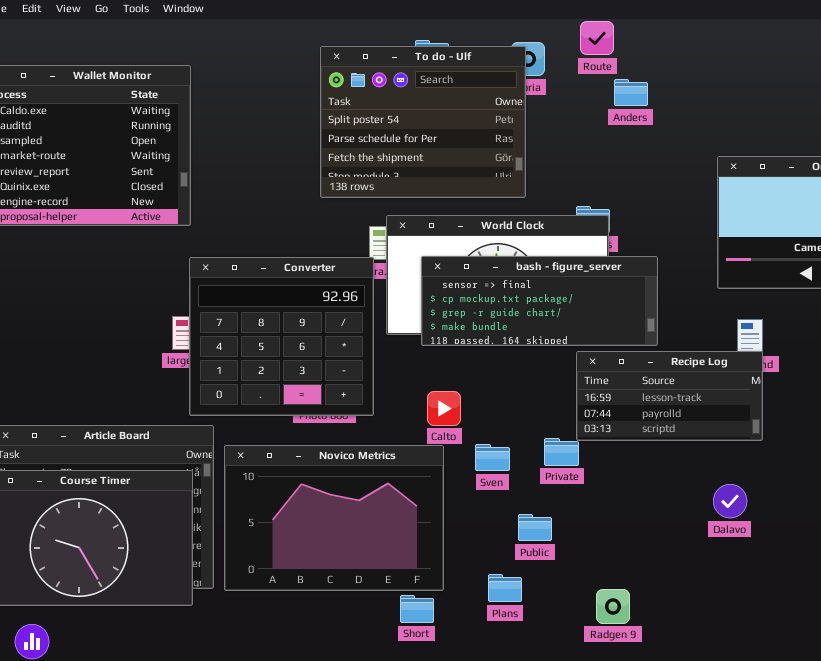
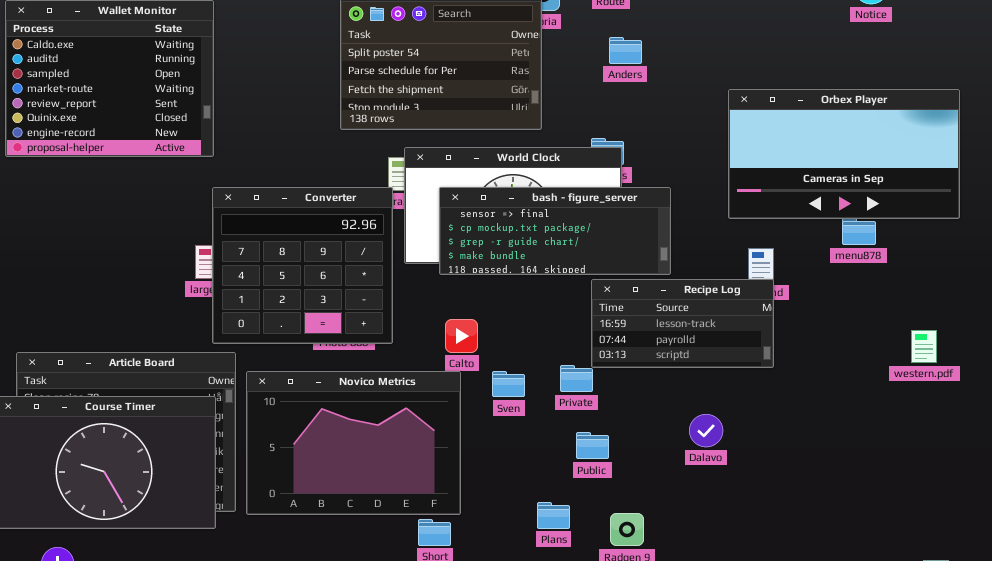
Anders: [614,79,648,106] -> [609,37,642,64], moved
Dalavo: [713,484,747,518] -> [689,414,723,447], moved
Public: [518,514,552,541] -> [576,432,609,459], moved
Plans: [488,574,522,602] -> [537,502,570,529], moved

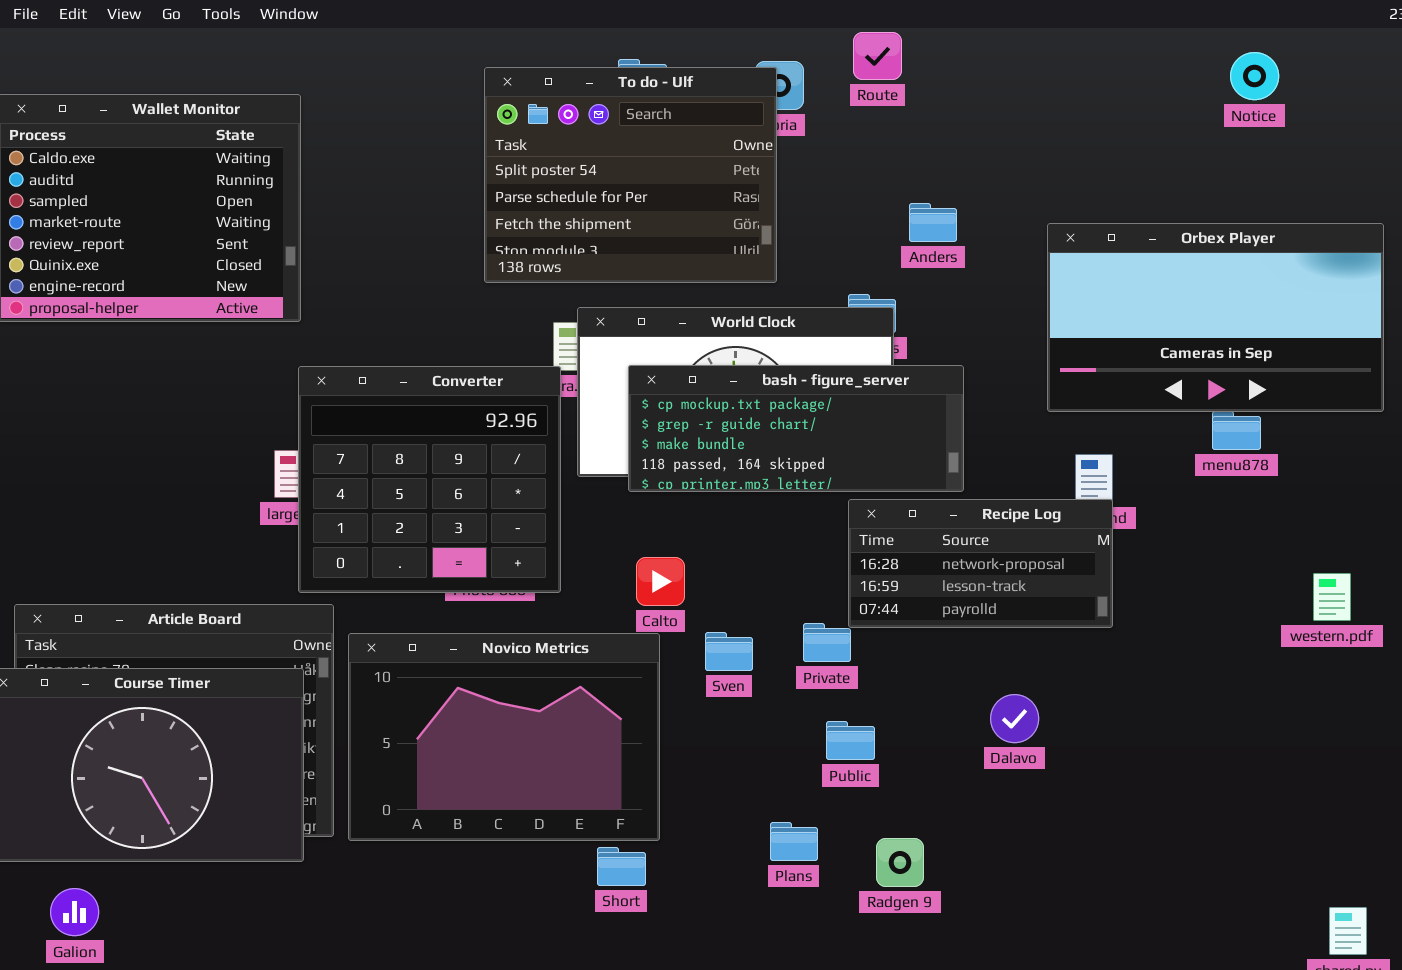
Anders: [609,37,642,64] -> [909,203,957,242], moved
bash - figure_server: [439,187,671,275] -> [628,365,964,492], scrolled down 1 row
Recipe Log: [591,279,774,368] -> [848,499,1113,628], scrolled up 1 row

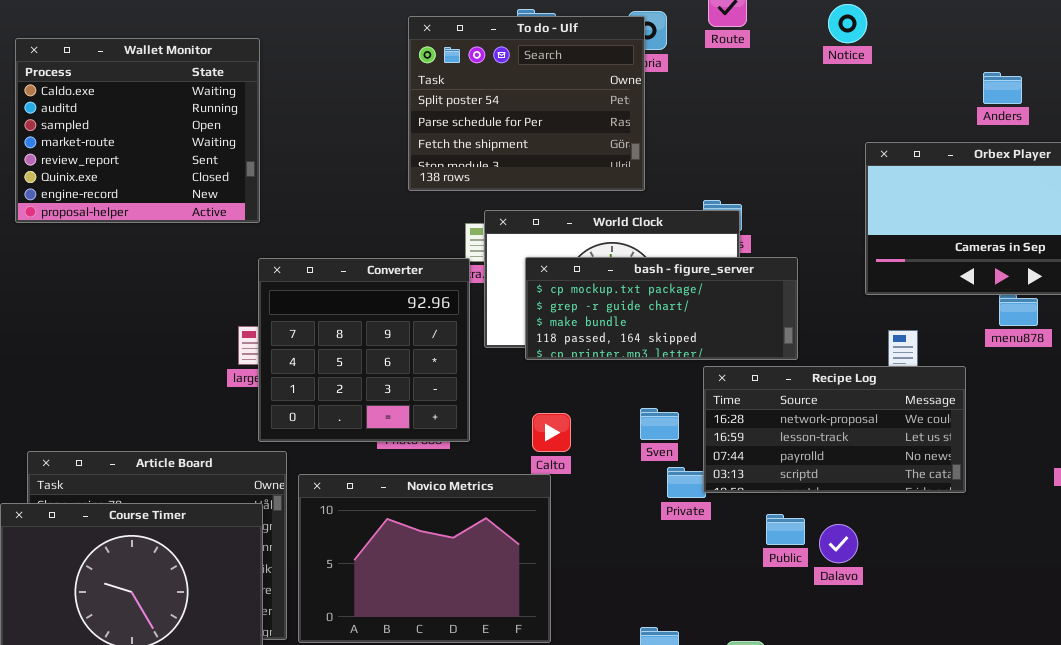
Notice: [1230,52,1279,100] -> [828,4,867,43], moved
Anders: [909,203,957,242] -> [983,72,1022,104], moved
Recipe Log: [848,499,1113,628] -> [703,366,966,493], resized
Sven: [705,632,753,671] -> [640,408,679,440], moved
Public: [826,721,875,760] -> [766,514,805,545], moved

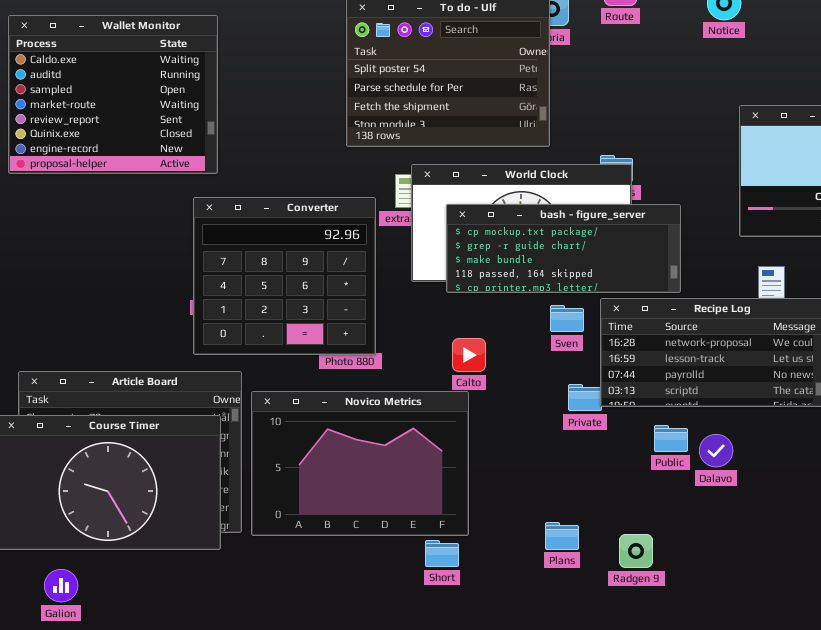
Converter: [258,258,470,442] -> [193,197,376,355], moved
Sven: [640,408,679,440] -> [550,305,584,332], moved

